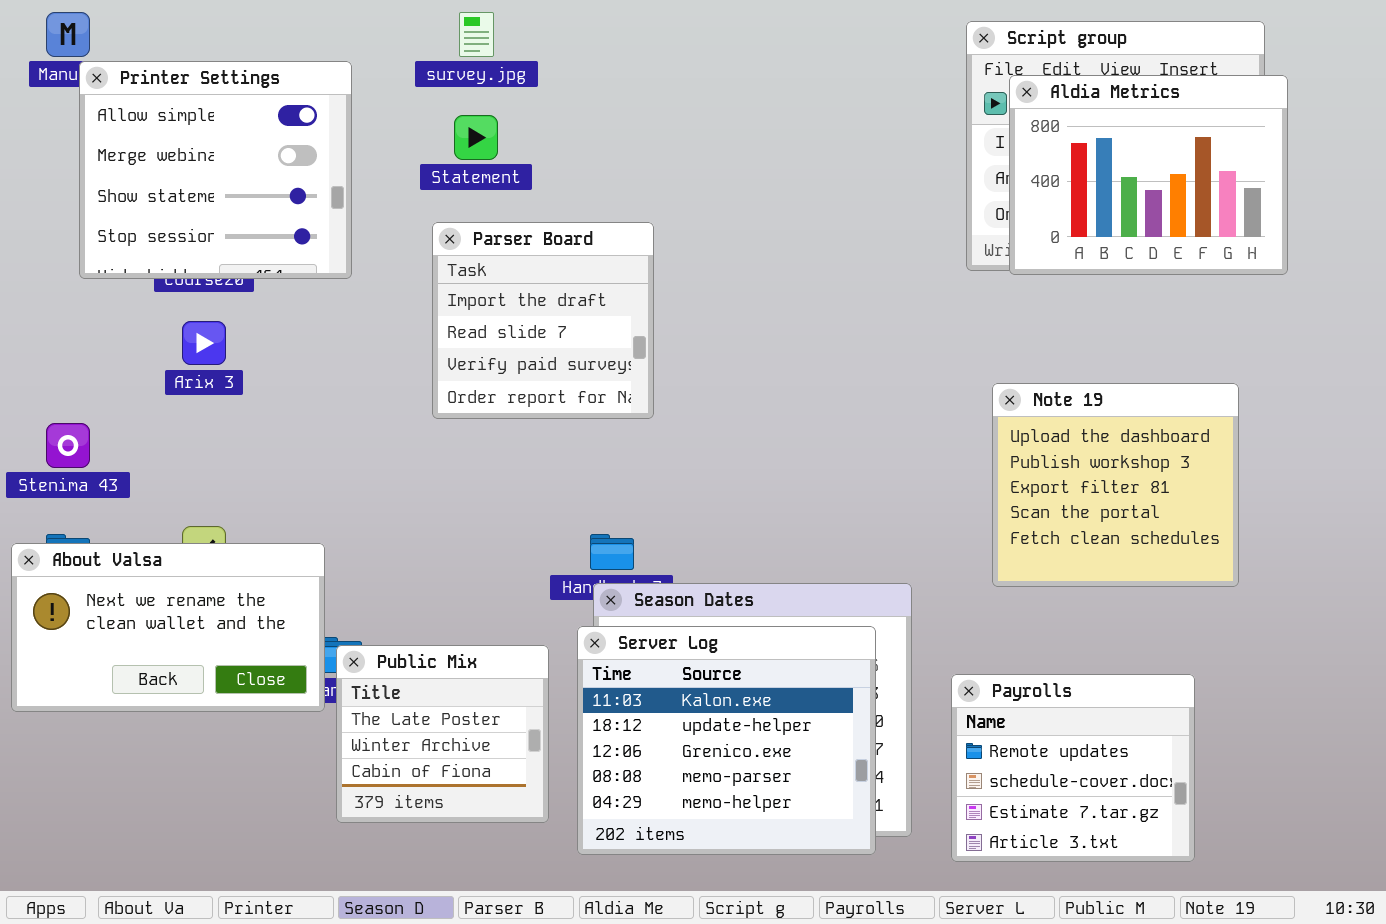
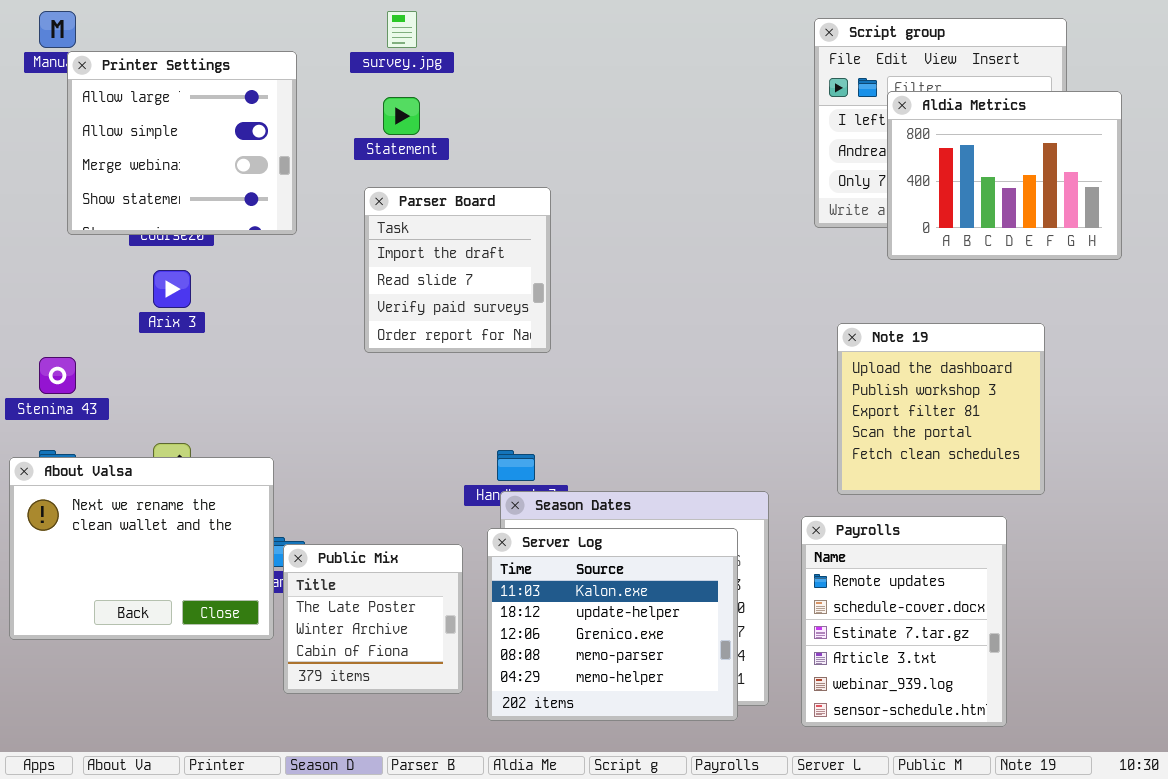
Printer Settings: [79,61,352,279] -> [67,51,297,235], scrolled up 1 row
Aldia Metrics: [1009,75,1288,275] -> [887,91,1122,260], moved
About Valsa: [11,543,325,712] -> [9,457,274,640], resized
Payrolls: [951,674,1195,862] -> [801,516,1007,727], resized

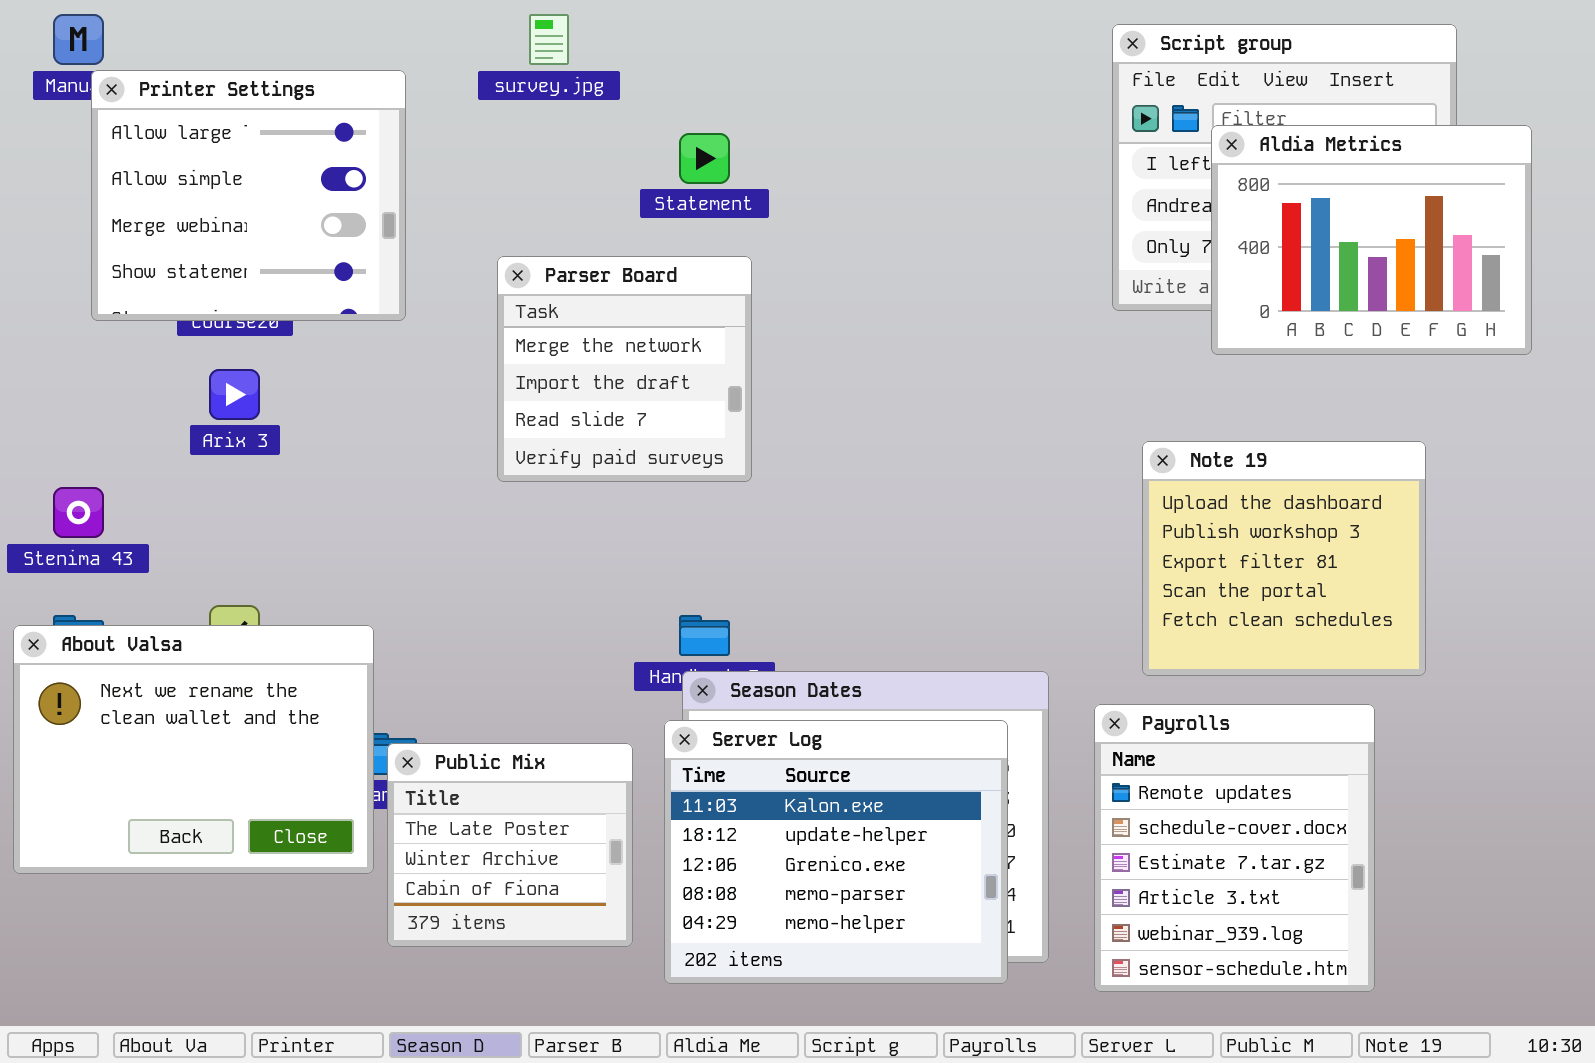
Statement: [383,97,420,135] -> [679,133,730,184], moved
Parser Board: [364,187,551,353] -> [497,256,752,482], scrolled up 1 row

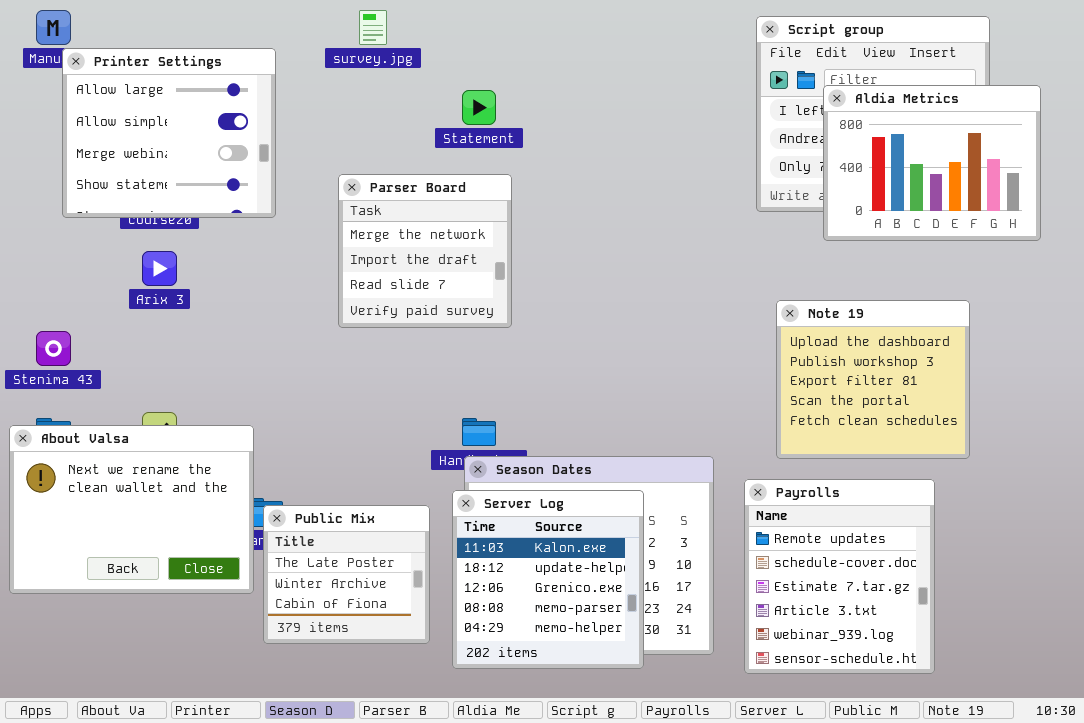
Server Log: [664,720,1008,984] -> [452,490,644,669], resized

